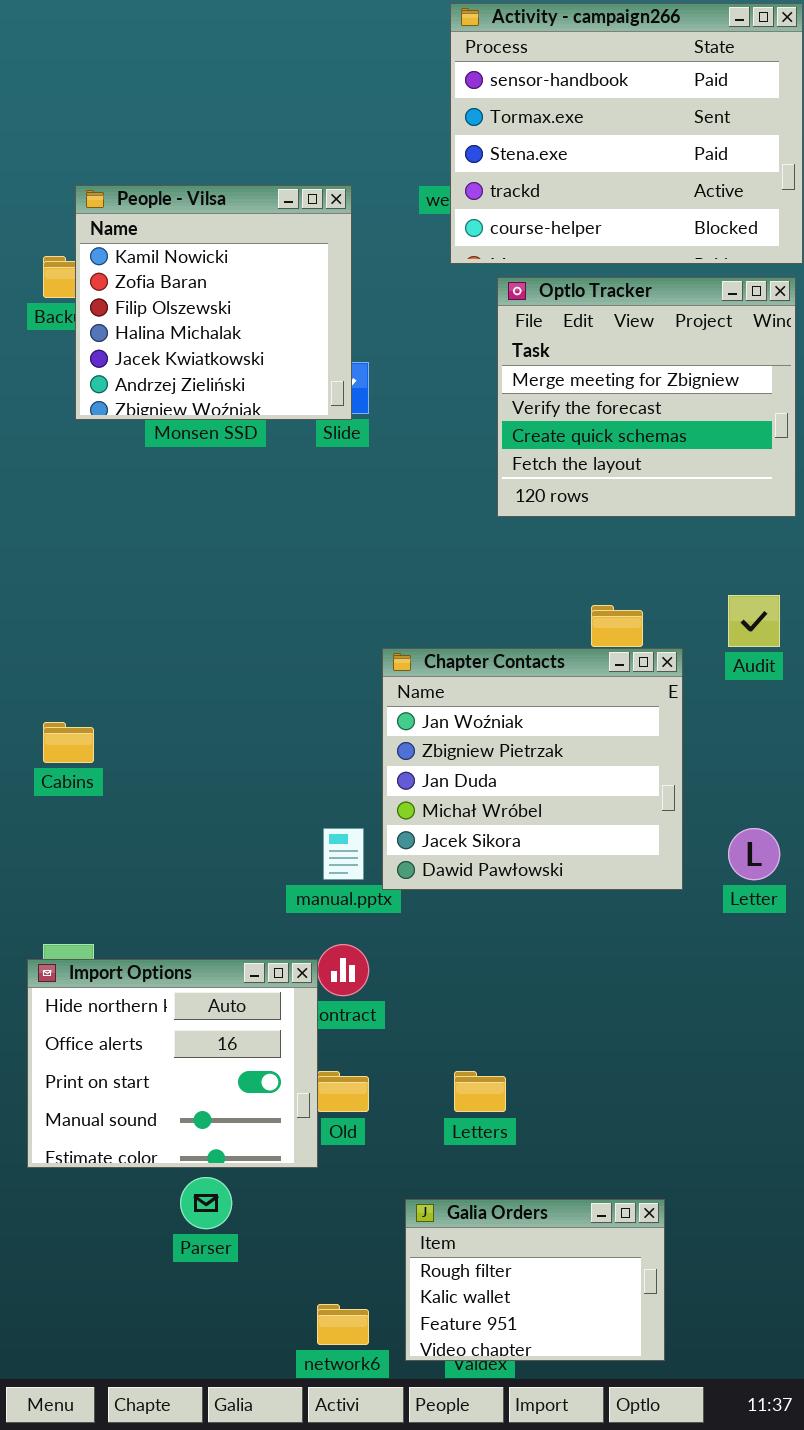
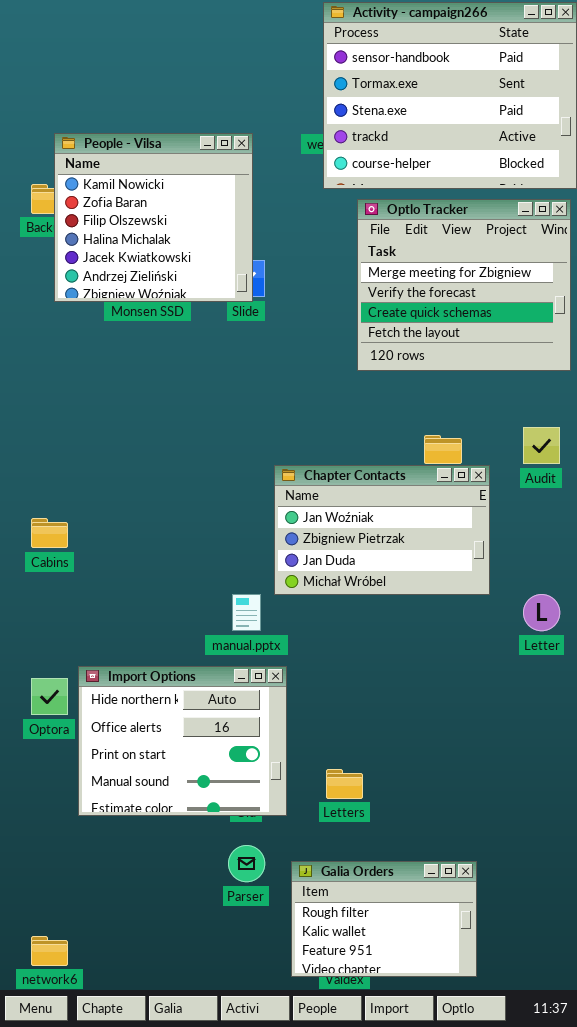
Chapter Contacts: [382,648,683,890] -> [274,465,490,595], resized
Import Options: [27,959,318,1168] -> [78,666,287,816], moved
Parser: [180,1177,232,1229] -> [228,845,265,882], moved
network6: [317,1304,369,1345] -> [31,936,68,966], moved

